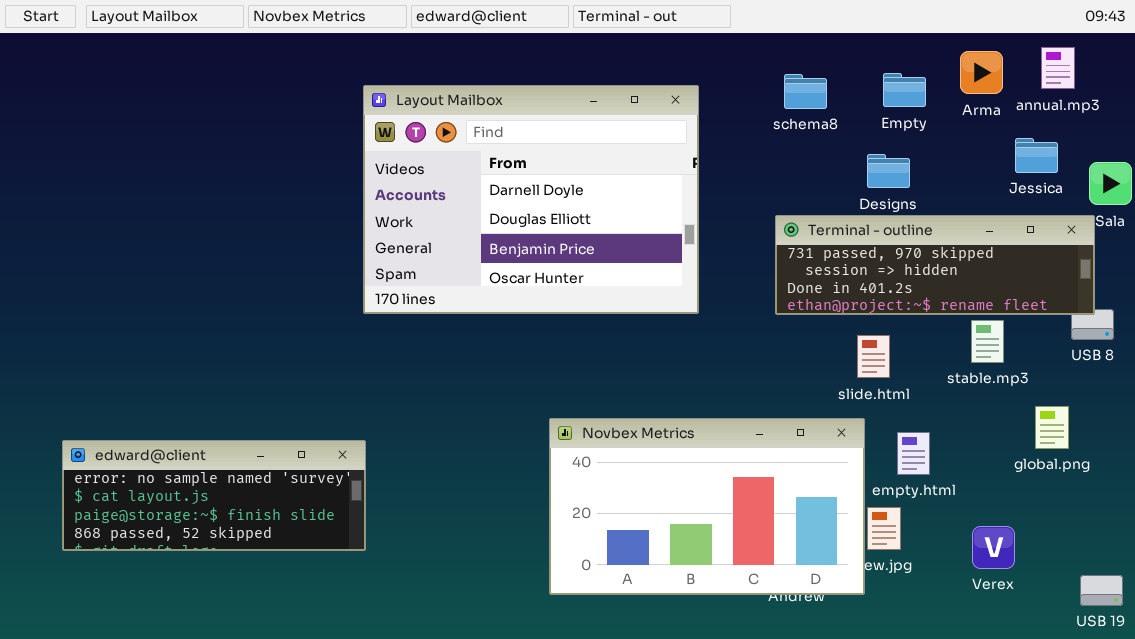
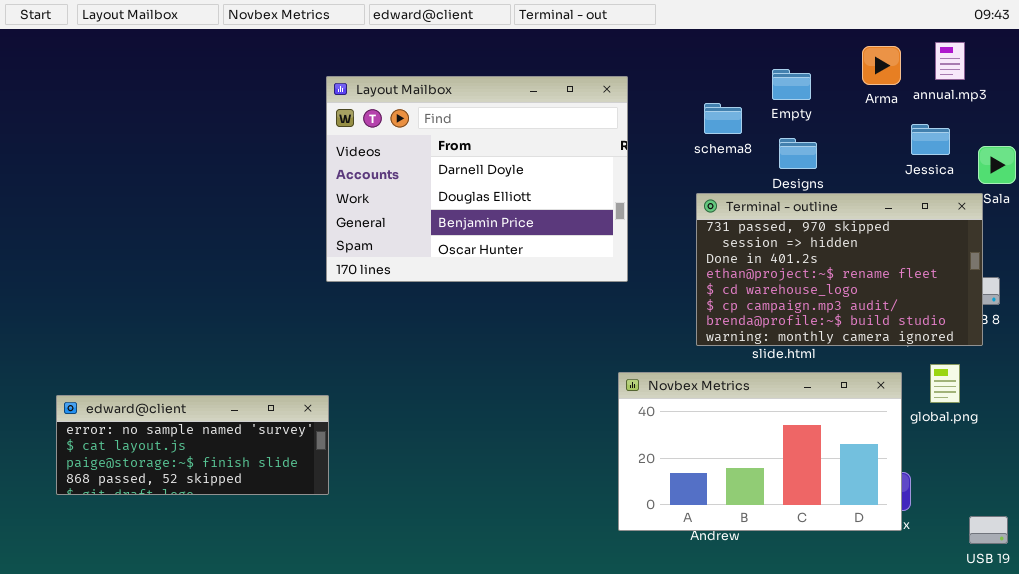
Empty: [883,73,926,107] -> [772,69,811,100], moved
schema8: [784,74,827,109] -> [704,103,742,134], moved
Terminal - outline: [775,215,1095,315] -> [696,193,983,346], resized
Novbex Metrics: [549,418,865,595] -> [618,372,902,531], moved

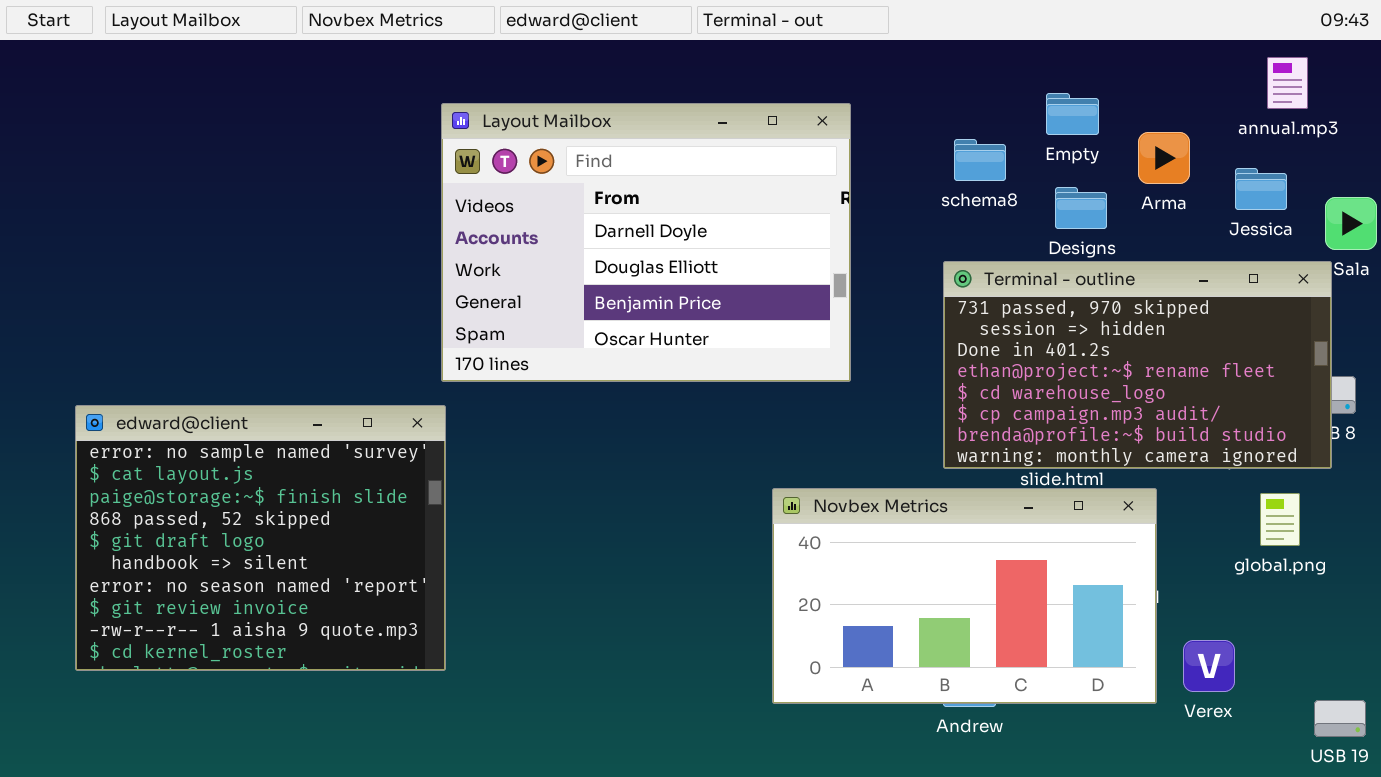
Arma: [862,46,901,85] -> [1138,132,1190,184], moved
Novbex Metrics: [618,372,902,531] -> [772,488,1157,704], moved
edward@client: [56,395,329,495] -> [75,405,446,671], resized

